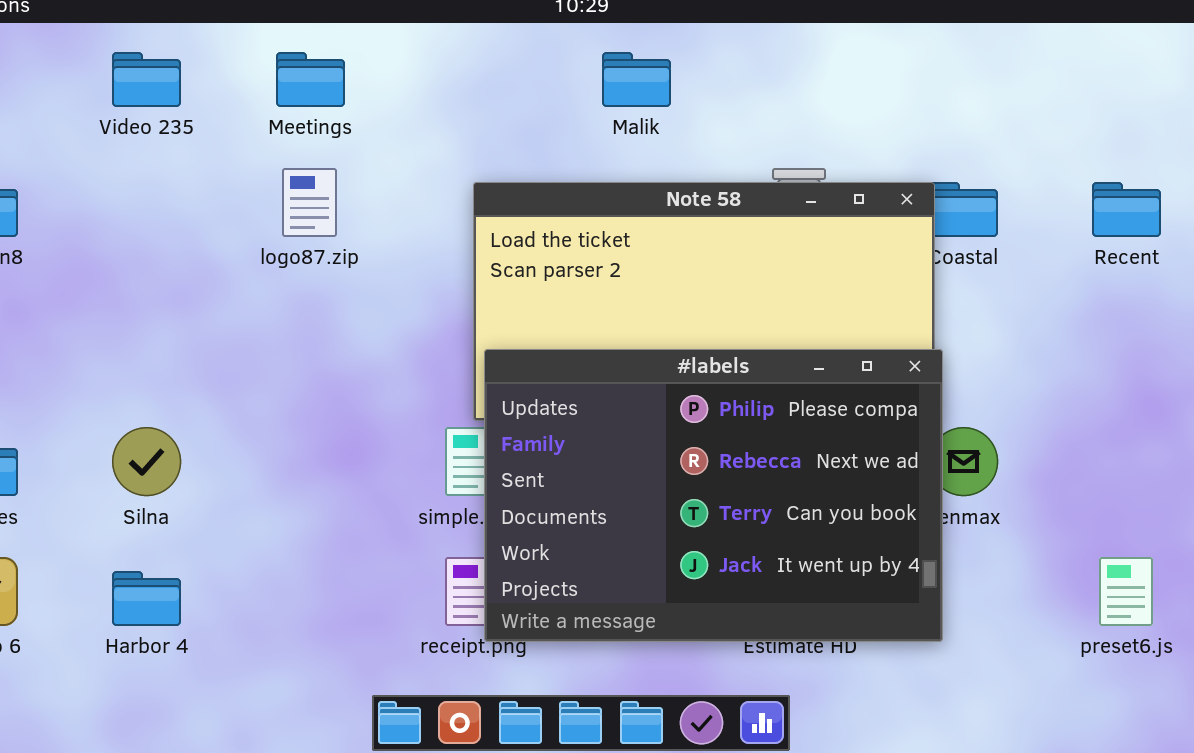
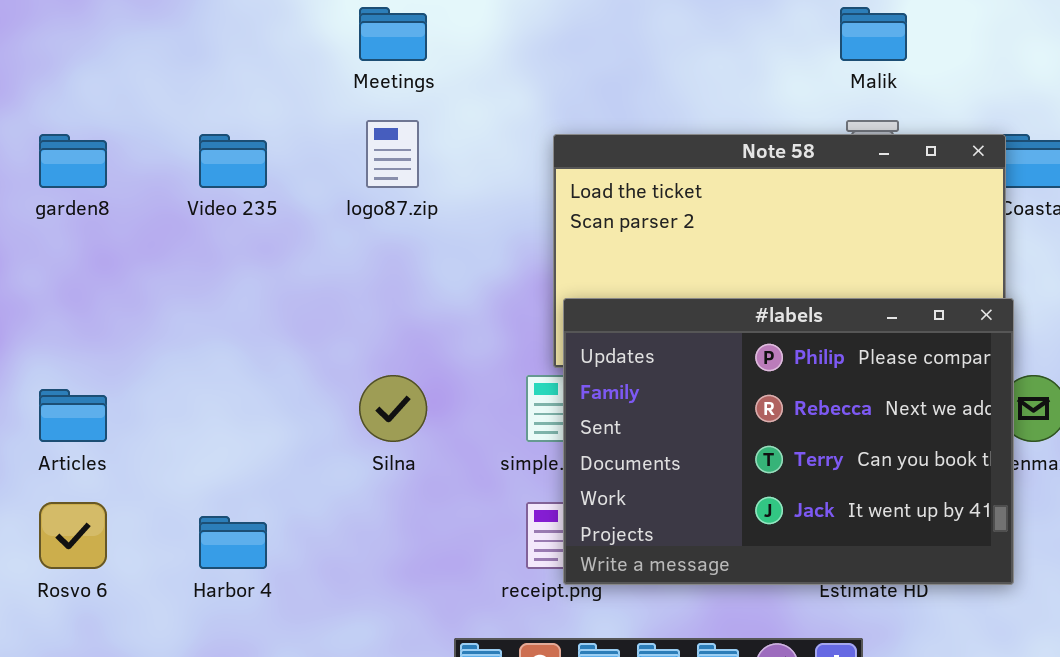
Video 235: [112,52,181,107] -> [199,134,267,188], moved
Malik: [602,52,671,107] -> [840,7,907,61], moved
Silna: [112,427,181,496] -> [359,375,427,442], moved

